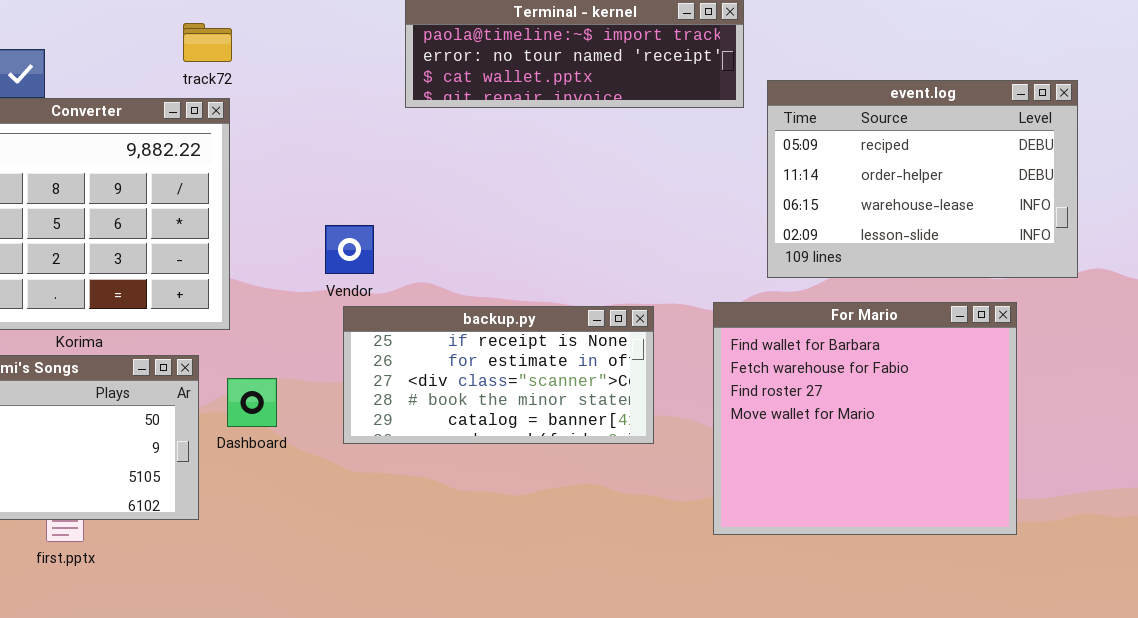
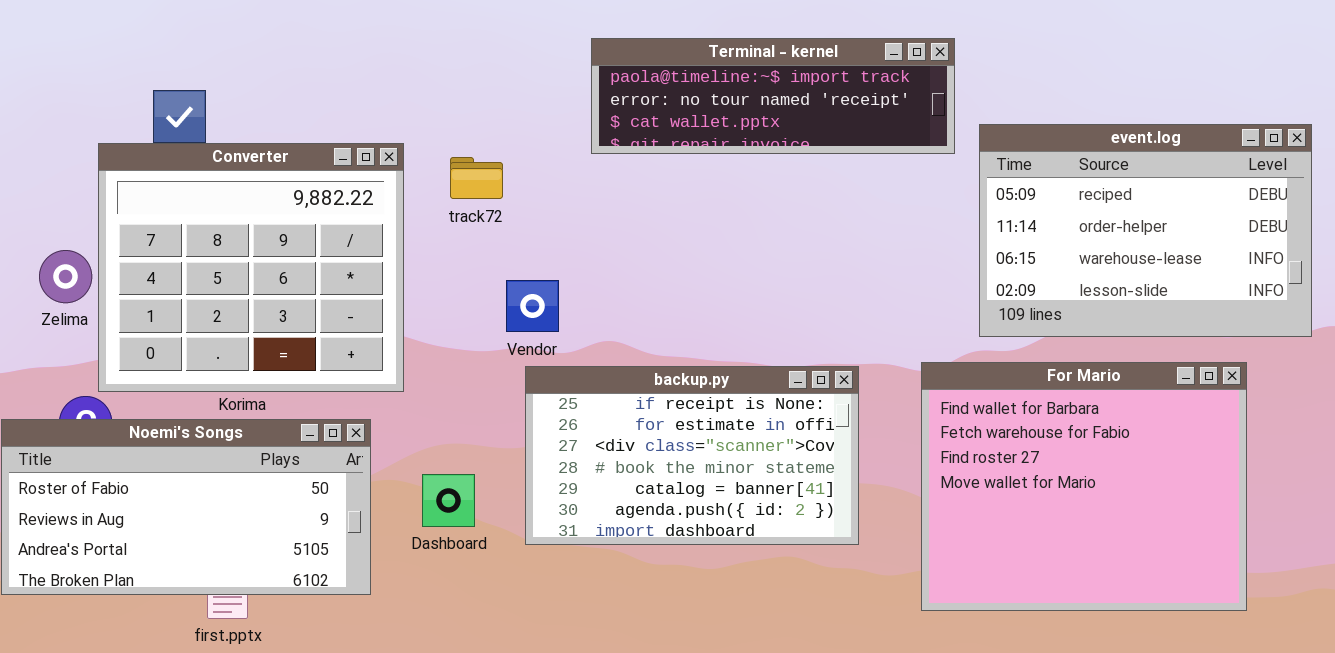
track72: [183,23,232,62] -> [450,157,503,199], moved
backup.py: [343,306,654,444] -> [525,366,859,545], resized
Dashboard: [227,378,277,427] -> [422,474,475,527], moved

